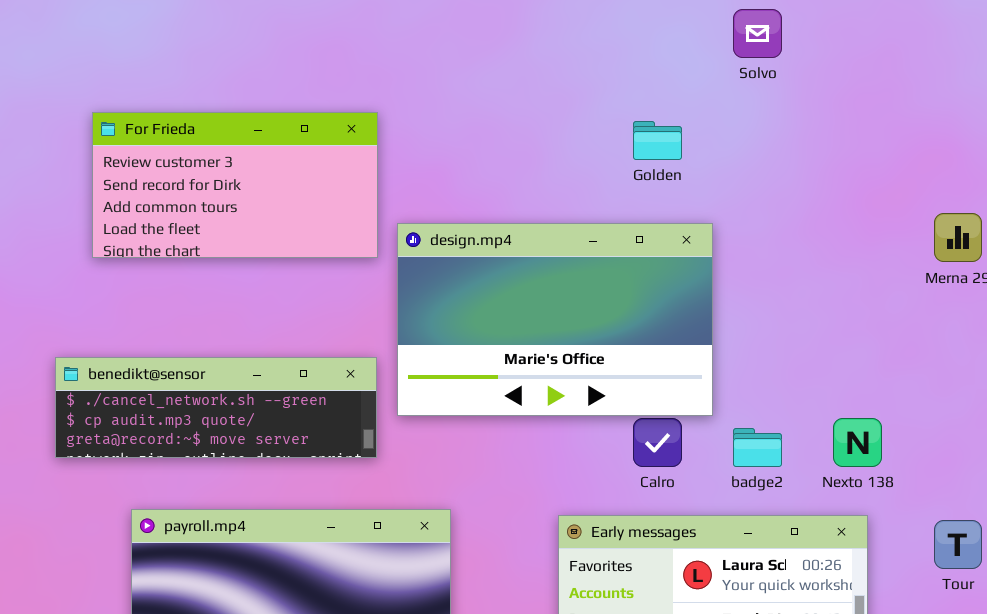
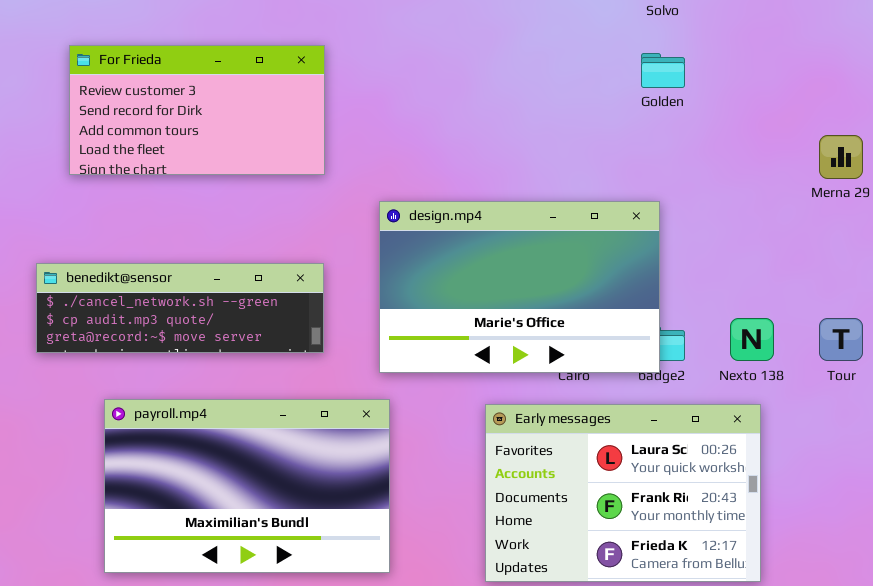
Golden: [633,121,682,160] -> [641,53,685,88], moved
design.mp4: [397,223,713,416] -> [379,201,660,373], moved
Tour: [934,520,982,569] -> [819,318,863,361], moved

